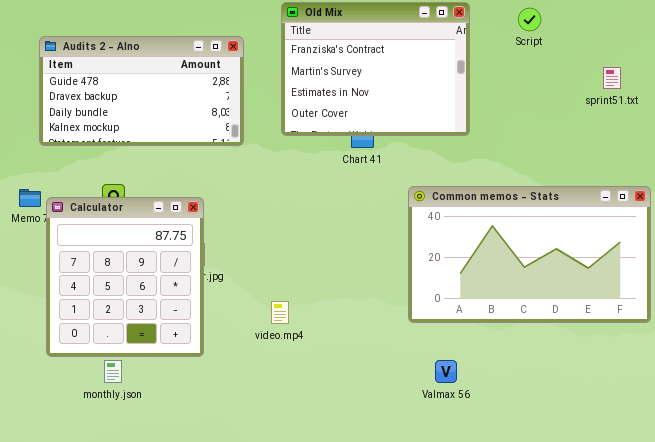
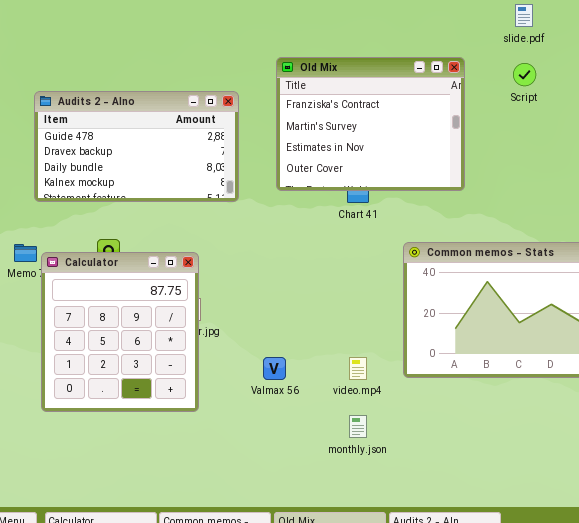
video.mp4: [271,301,289,324] -> [349,357,367,380], moved
monthly.json: [104,360,122,383] -> [349,415,367,438], moved
Valmax 56: [435,360,457,383] -> [263,357,286,380], moved

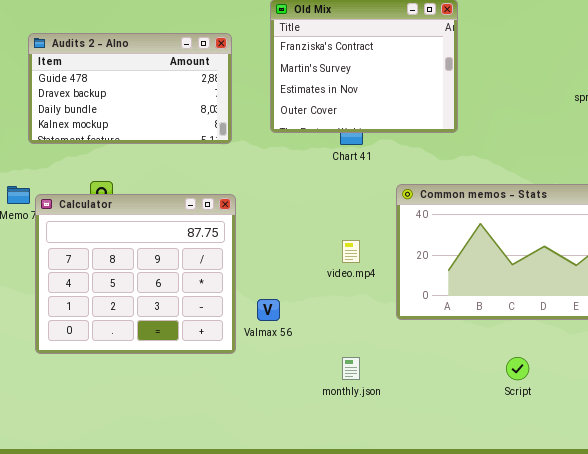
Script: [513,63,536,86] -> [506,357,529,380], moved
Calculator: [41,252,199,412] -> [35,194,236,354], resized
video.mp4: [349,357,367,380] -> [342,240,360,263], moved

